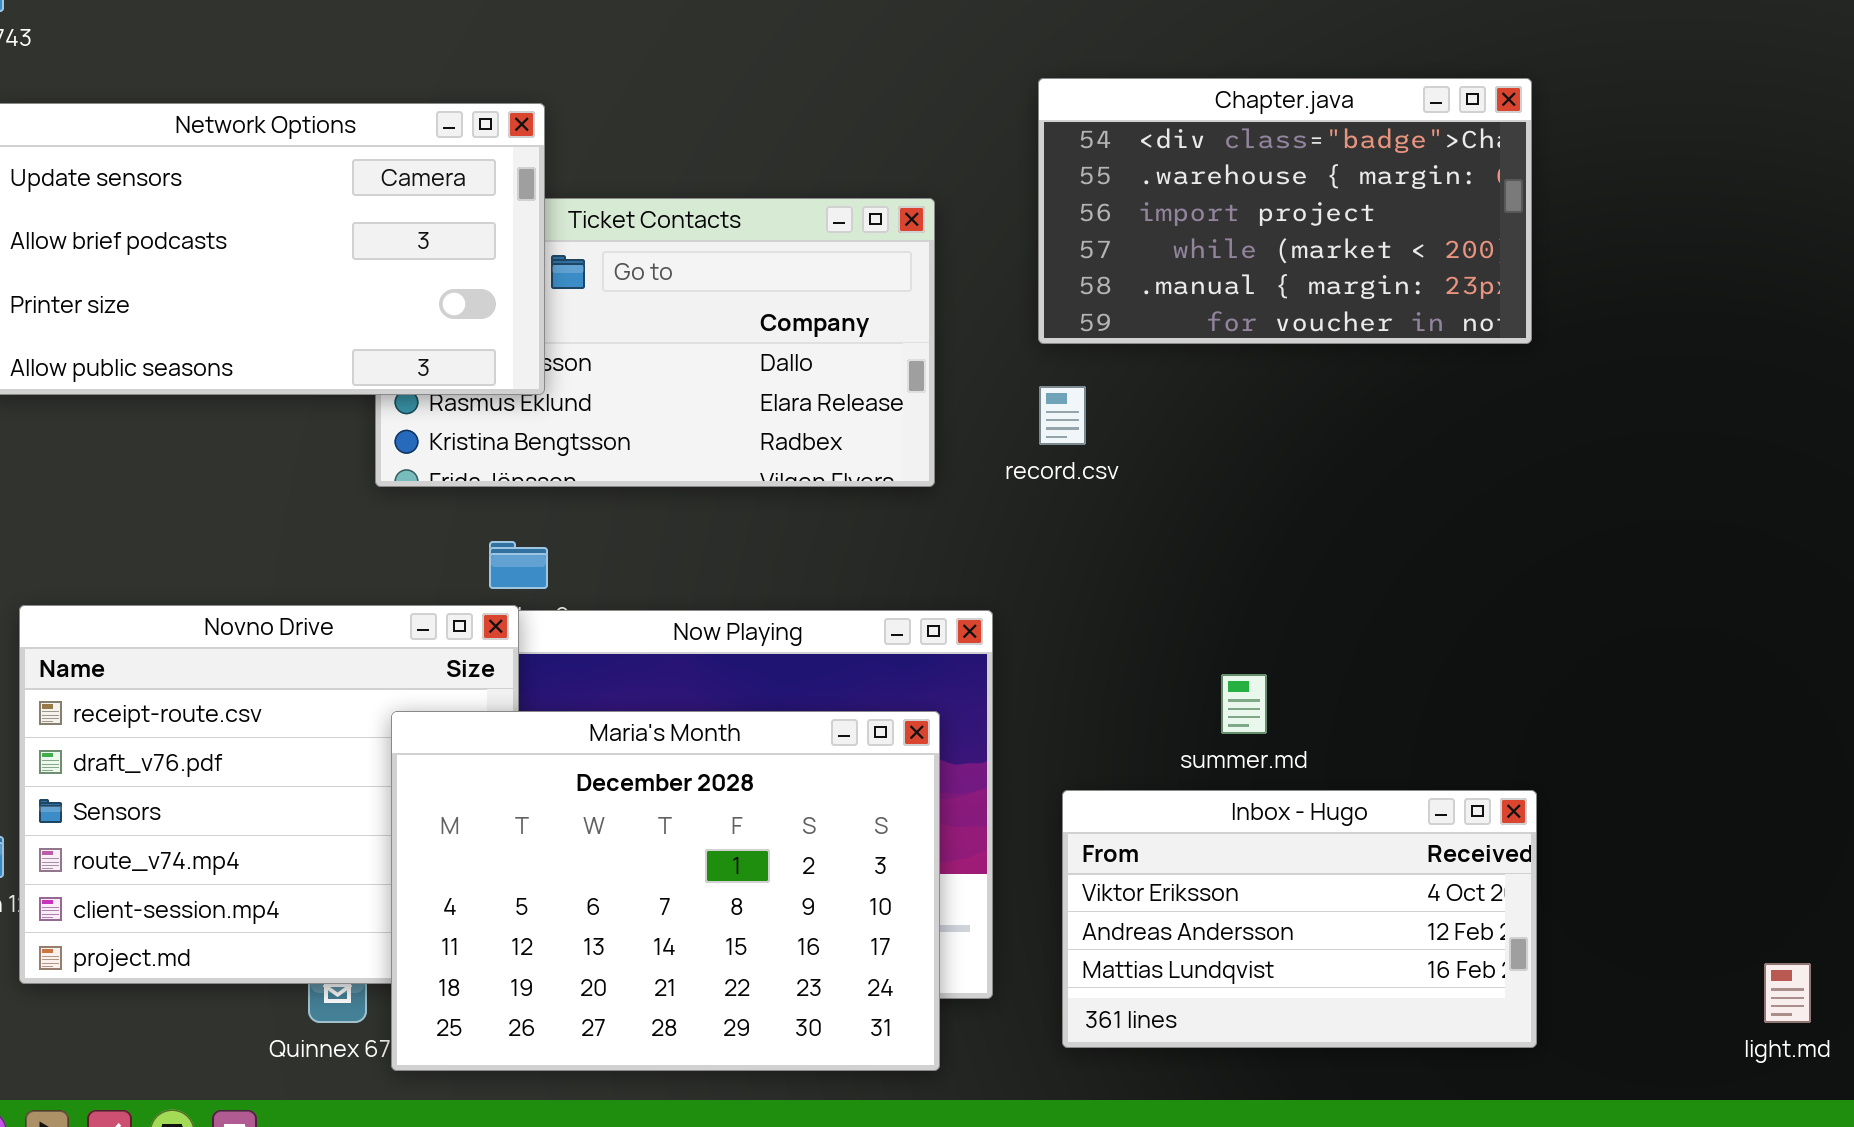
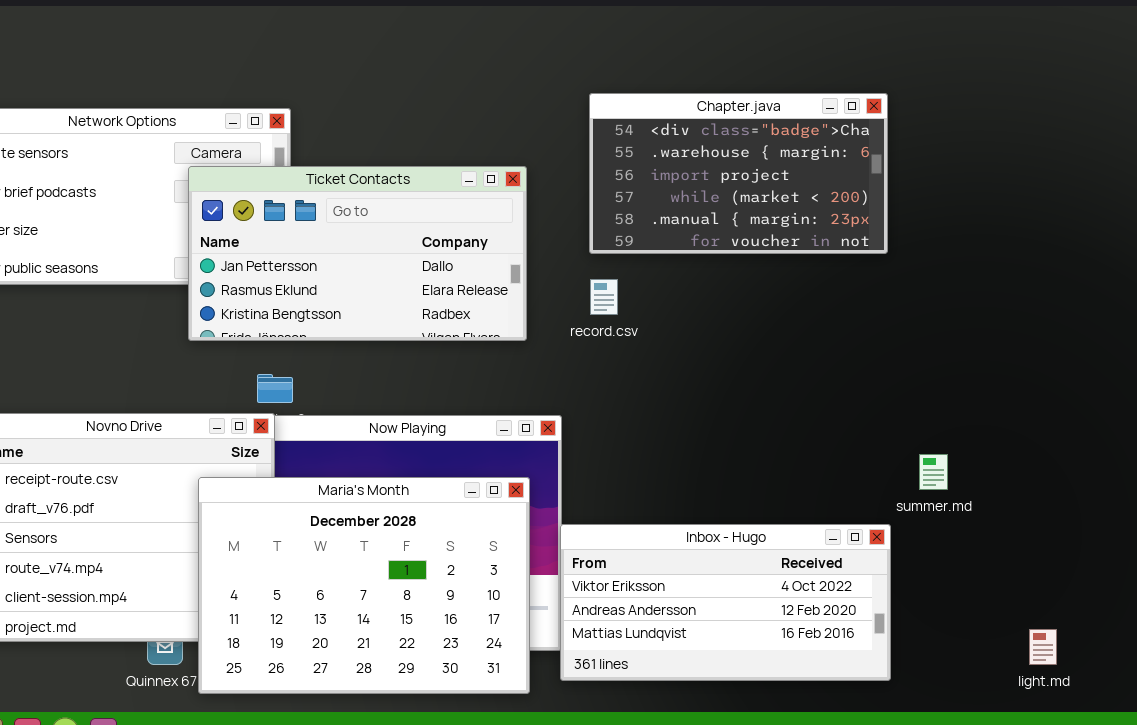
Ticket Contacts: [375,198,935,487] -> [188,166,527,341], raised
summer.md: [1221,674,1267,734] -> [919,454,948,490], moved
Inbox - Hugo: [1062,790,1537,1048] -> [560,524,891,681], resized

